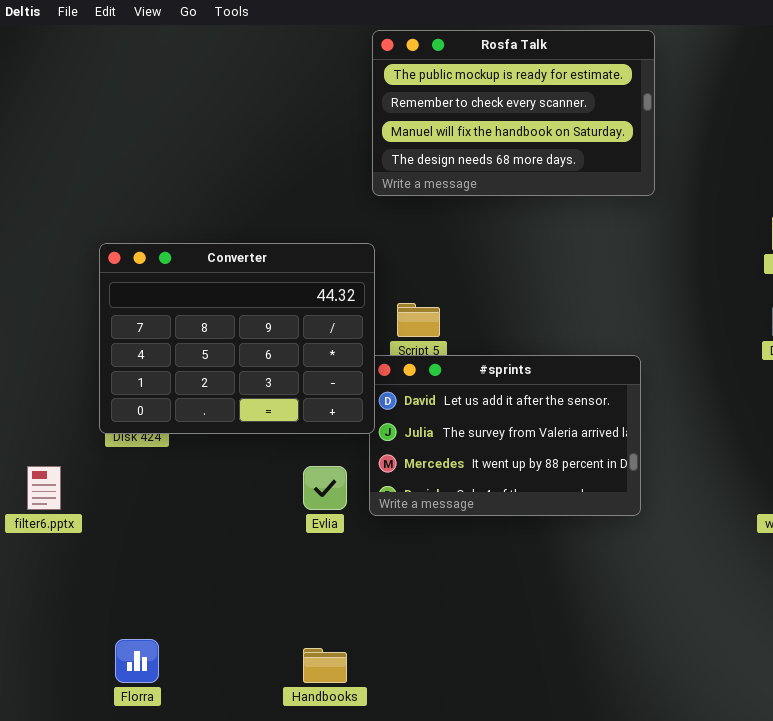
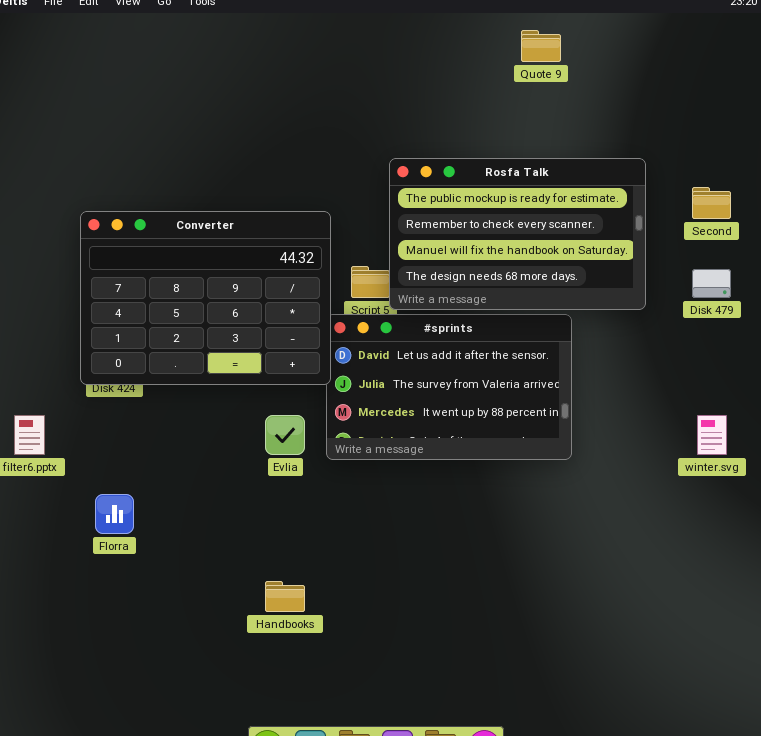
Rosfa Talk: [372,30,655,196] -> [389,158,646,310], moved
Florra: [115,639,159,683] -> [95,494,134,534], moved

